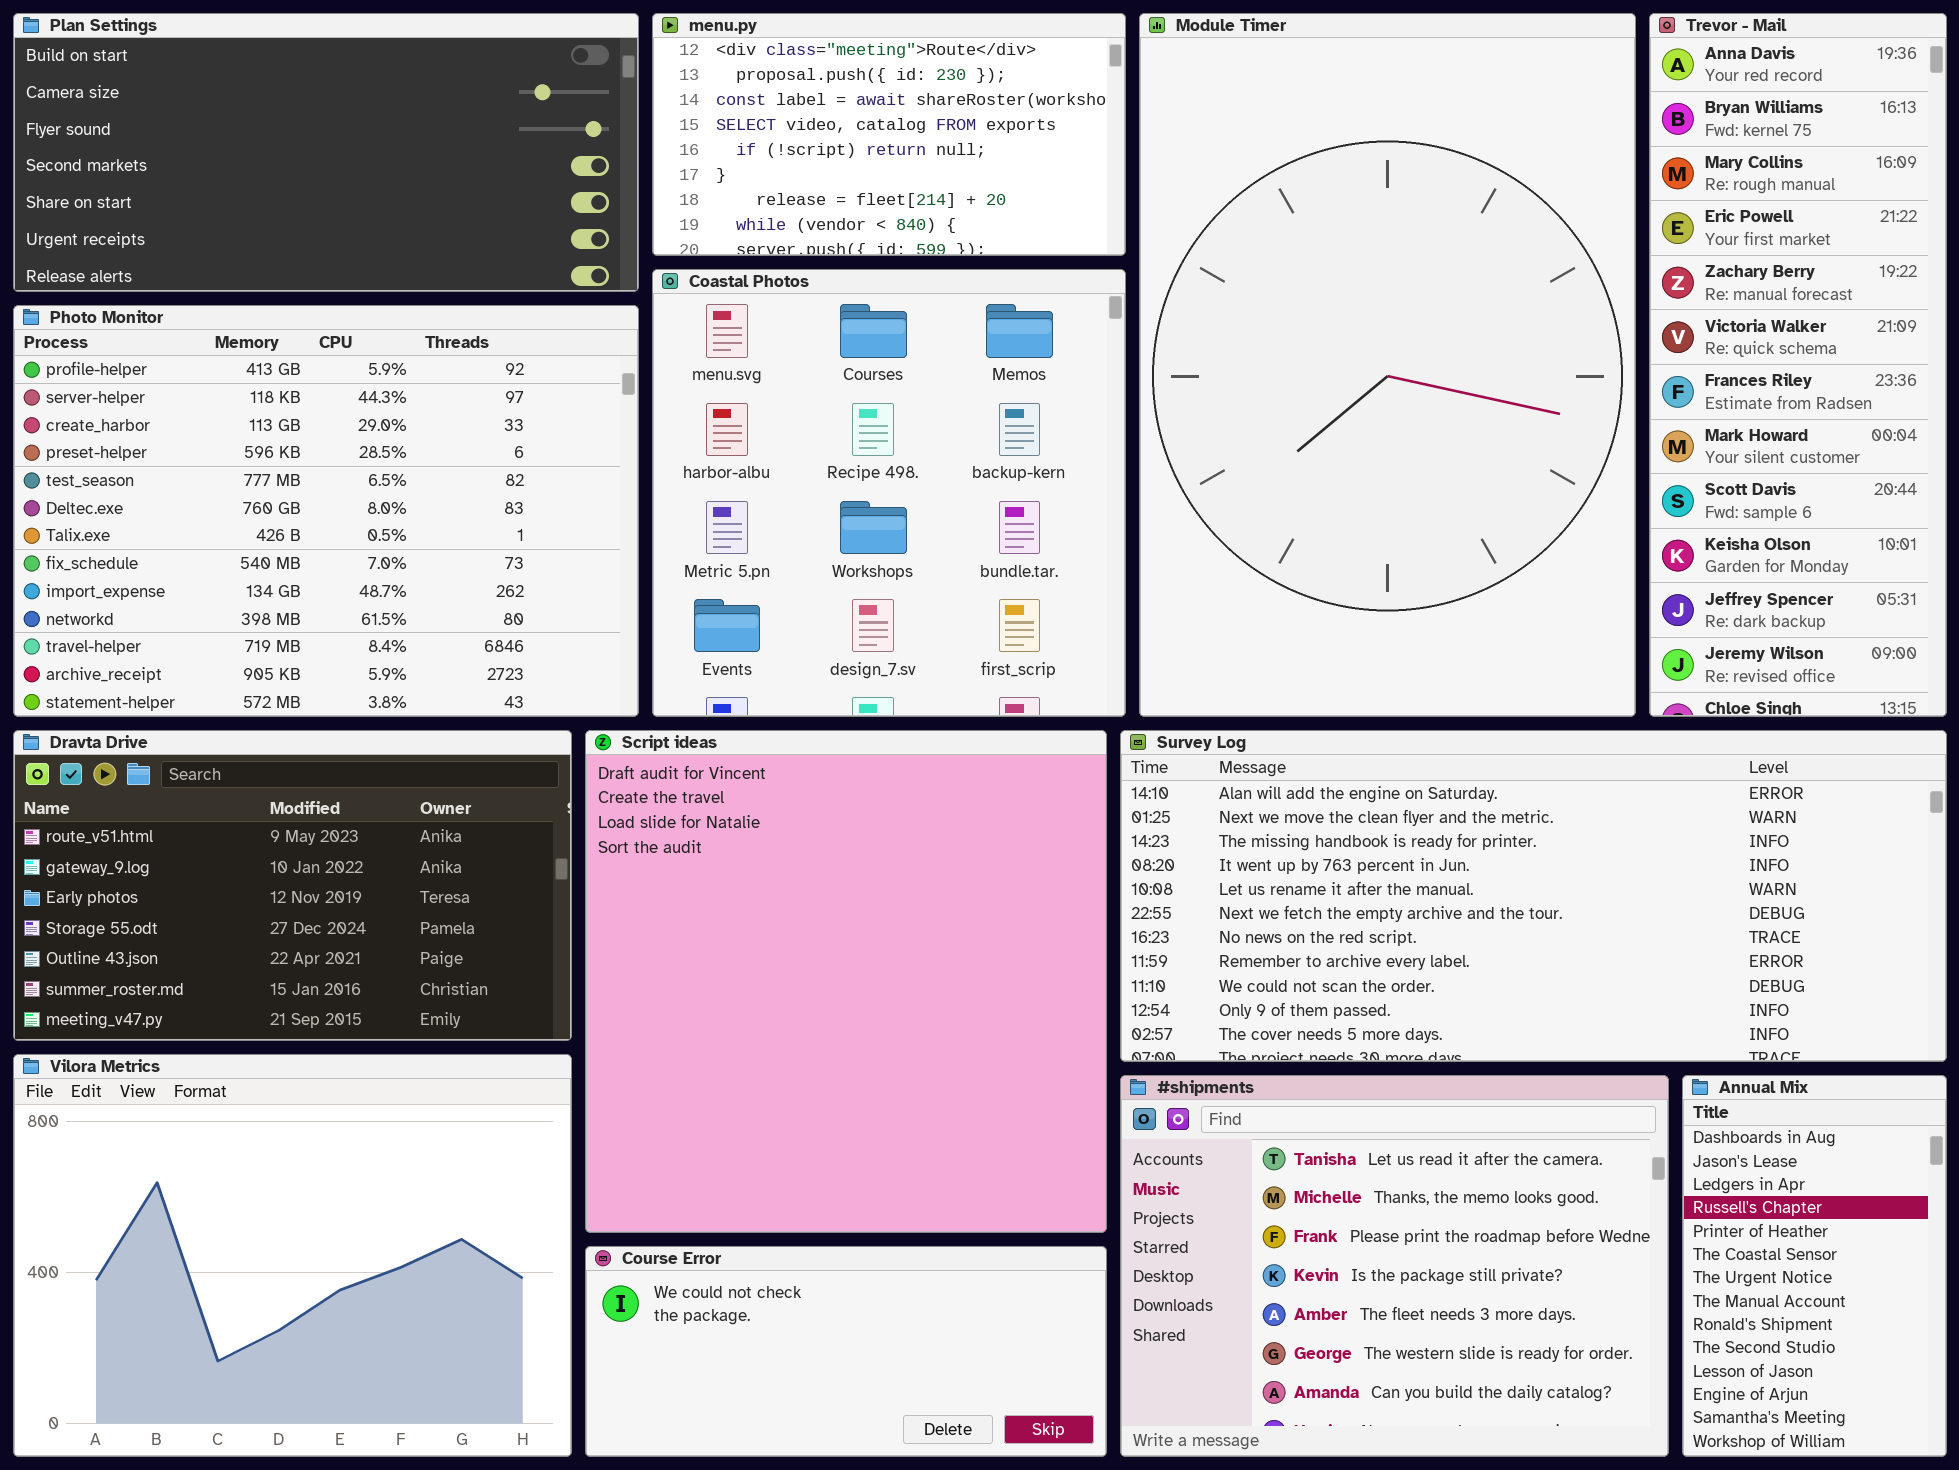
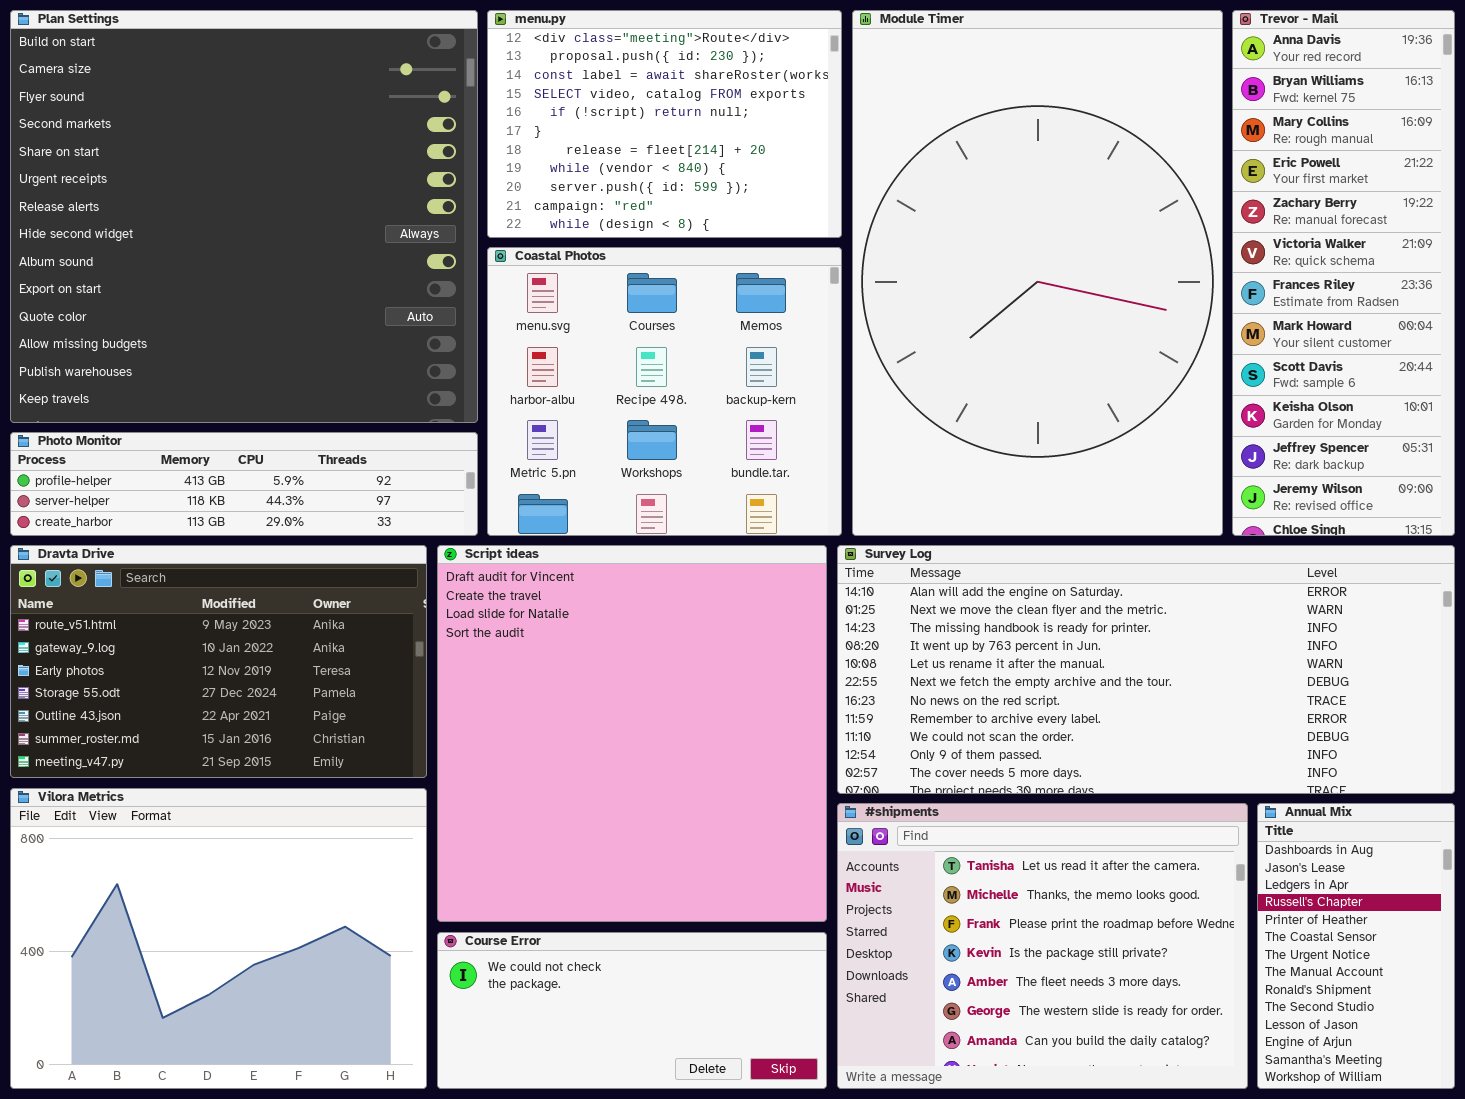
Plan Settings: [13,13,639,292] -> [10,10,478,423], resized
menu.py: [652,13,1126,256] -> [487,10,842,238], resized
Coastal Photos: [652,269,1126,717] -> [487,247,842,536], resized
Photo Monitor: [13,305,639,717] -> [10,432,478,536], resized

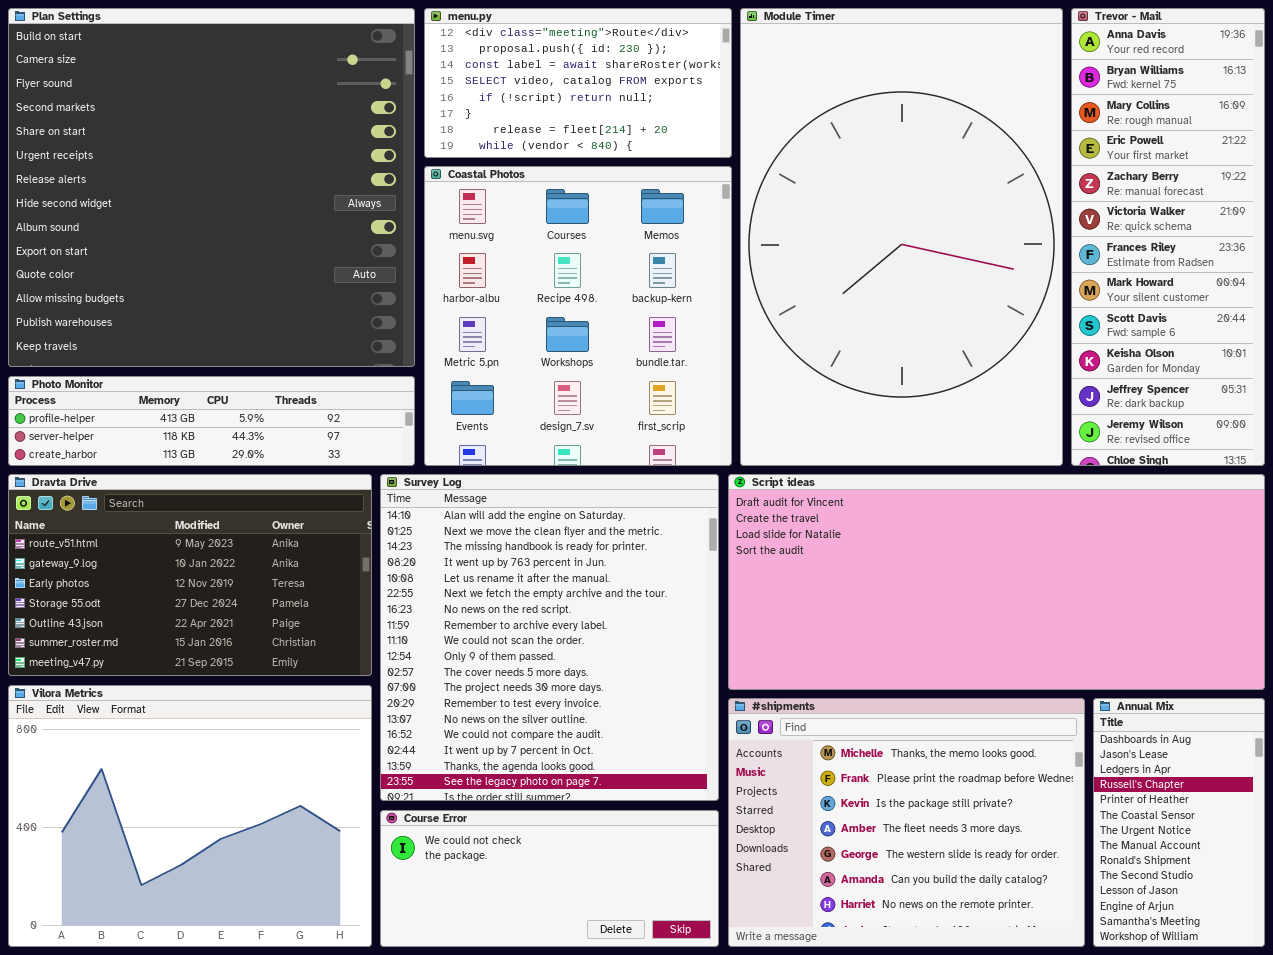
menu.py: [487,10,842,238] -> [424,8,732,158], resized
Coastal Photos: [487,247,842,536] -> [424,166,732,466], resized
Script ideas: [437,545,827,922] -> [728,474,1265,690], moved, resized
Survey Log: [837,545,1455,794] -> [380,474,719,801], moved, resized
#shipments: [837,803,1248,1089] -> [728,698,1085,947], scrolled down 1 row

